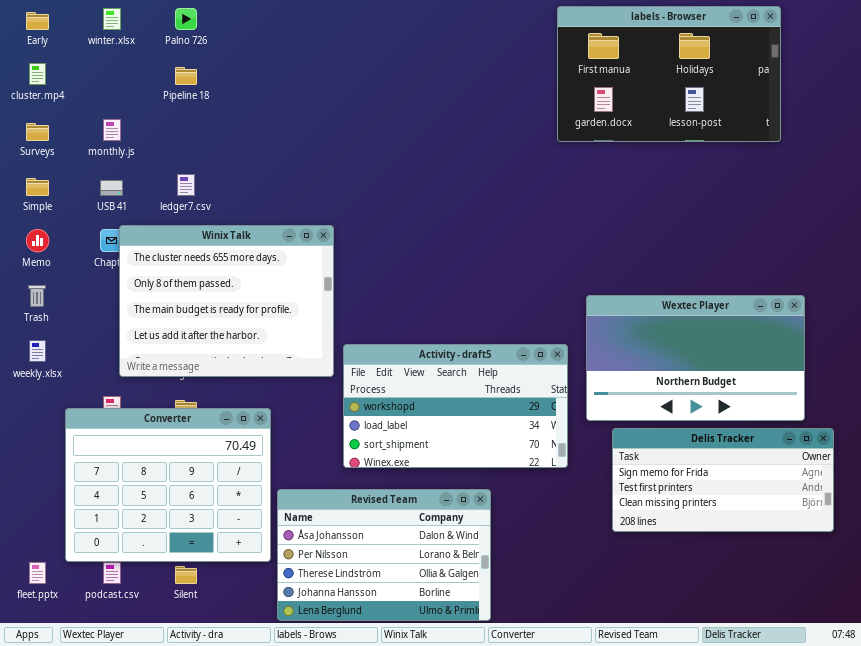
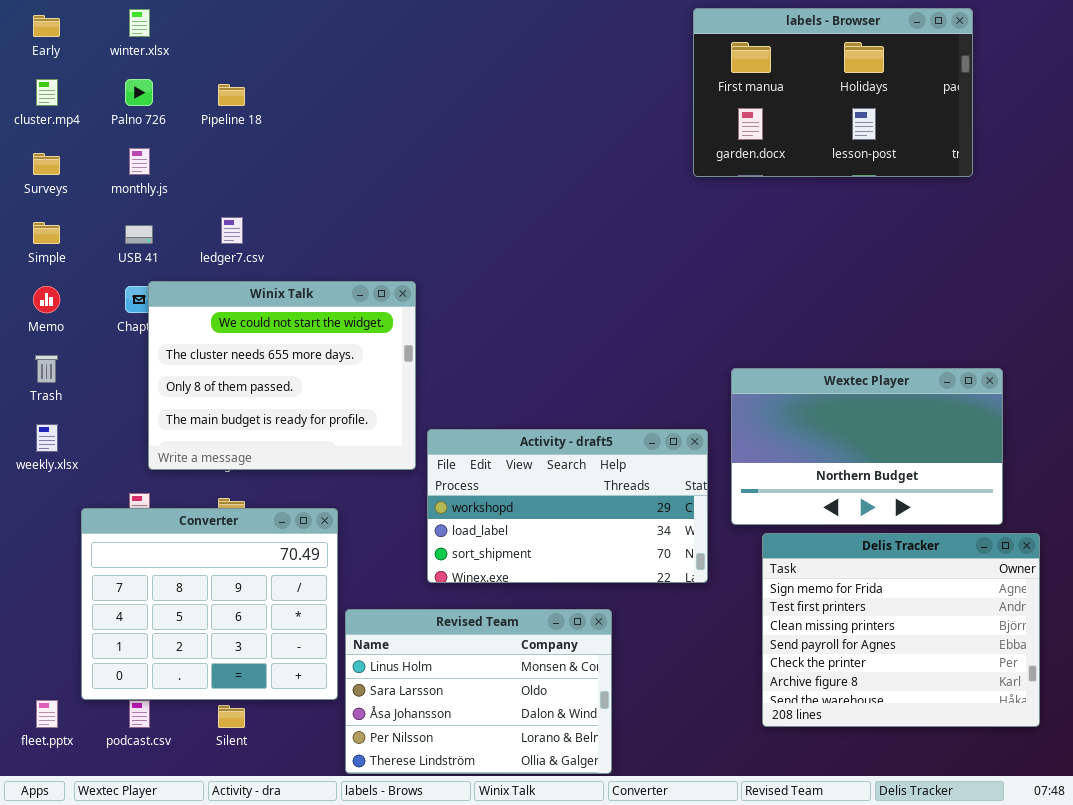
Palno 726: [175,8,197,30] -> [125,79,153,106], moved
Winix Talk: [119,225,334,377] -> [148,281,416,470], scrolled up 1 row
Delis Tracker: [612,428,834,532] -> [762,533,1040,727], resized
Revised Team: [277,489,491,621] -> [345,609,612,774], scrolled up 2 rows

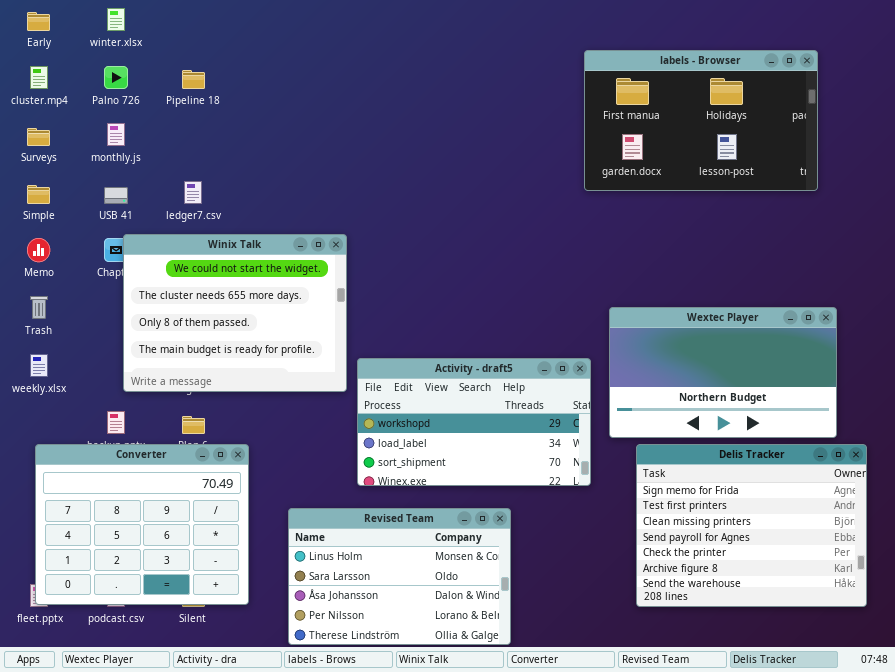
labels - Browser: [693,8,973,177] -> [584,50,818,191], moved
Converter: [81,508,338,700] -> [35,444,249,605], moved

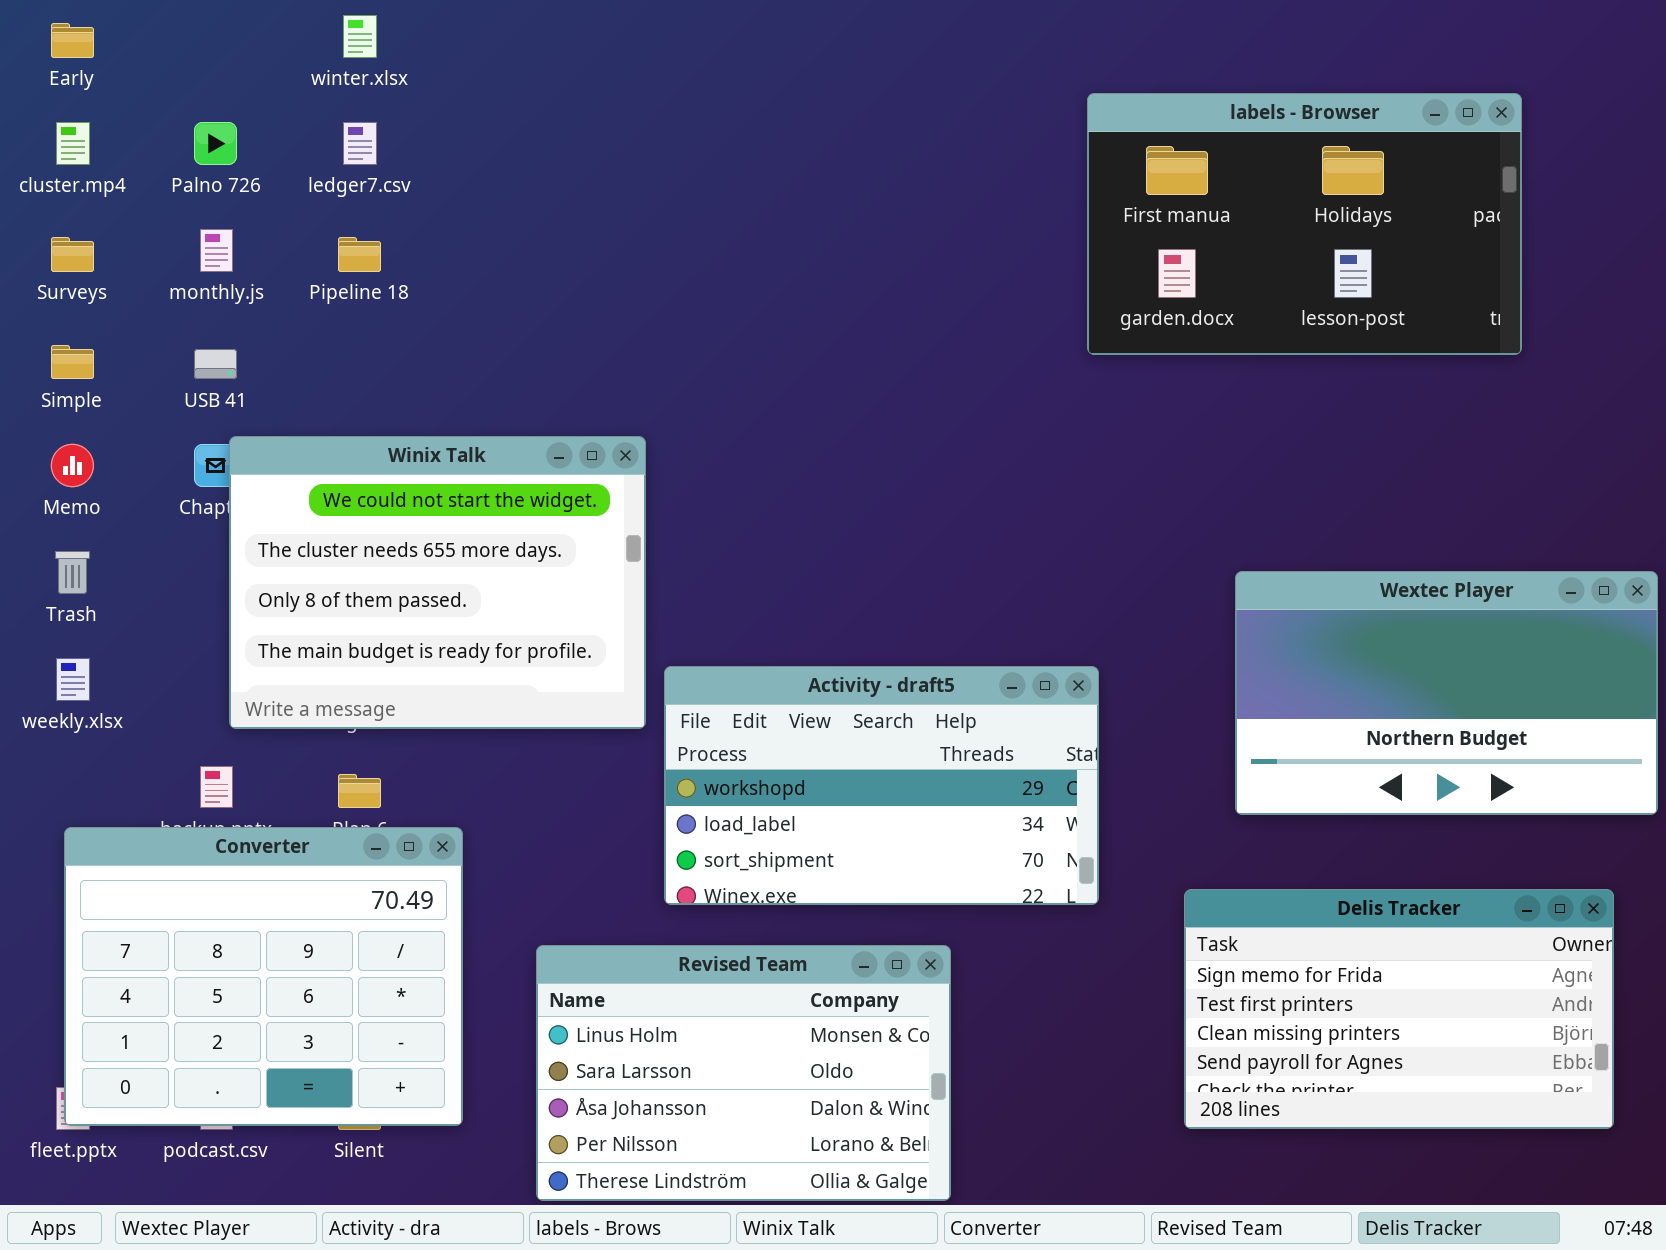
winter.xlsx: [107,8,125,31] -> [343,15,377,58], moved
Pipeline 18: [182,70,205,89] -> [338,237,381,272], moved
ledger7.csv: [184,181,202,204] -> [343,122,377,165], moved
Wextec Player: [609,307,837,438] -> [1235,571,1658,815], moved
Delis Tracker: [636,444,867,607] -> [1184,889,1614,1129], resized

